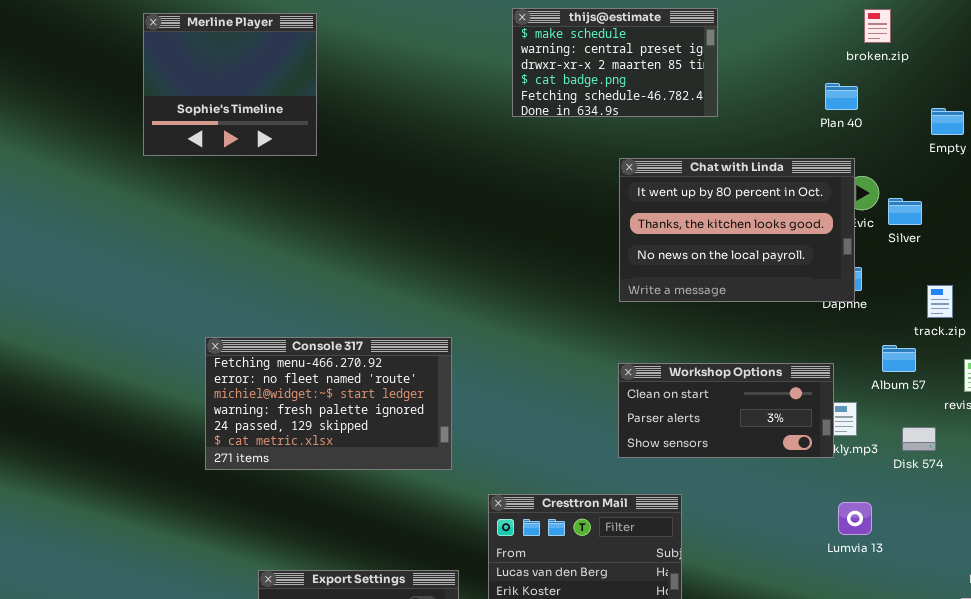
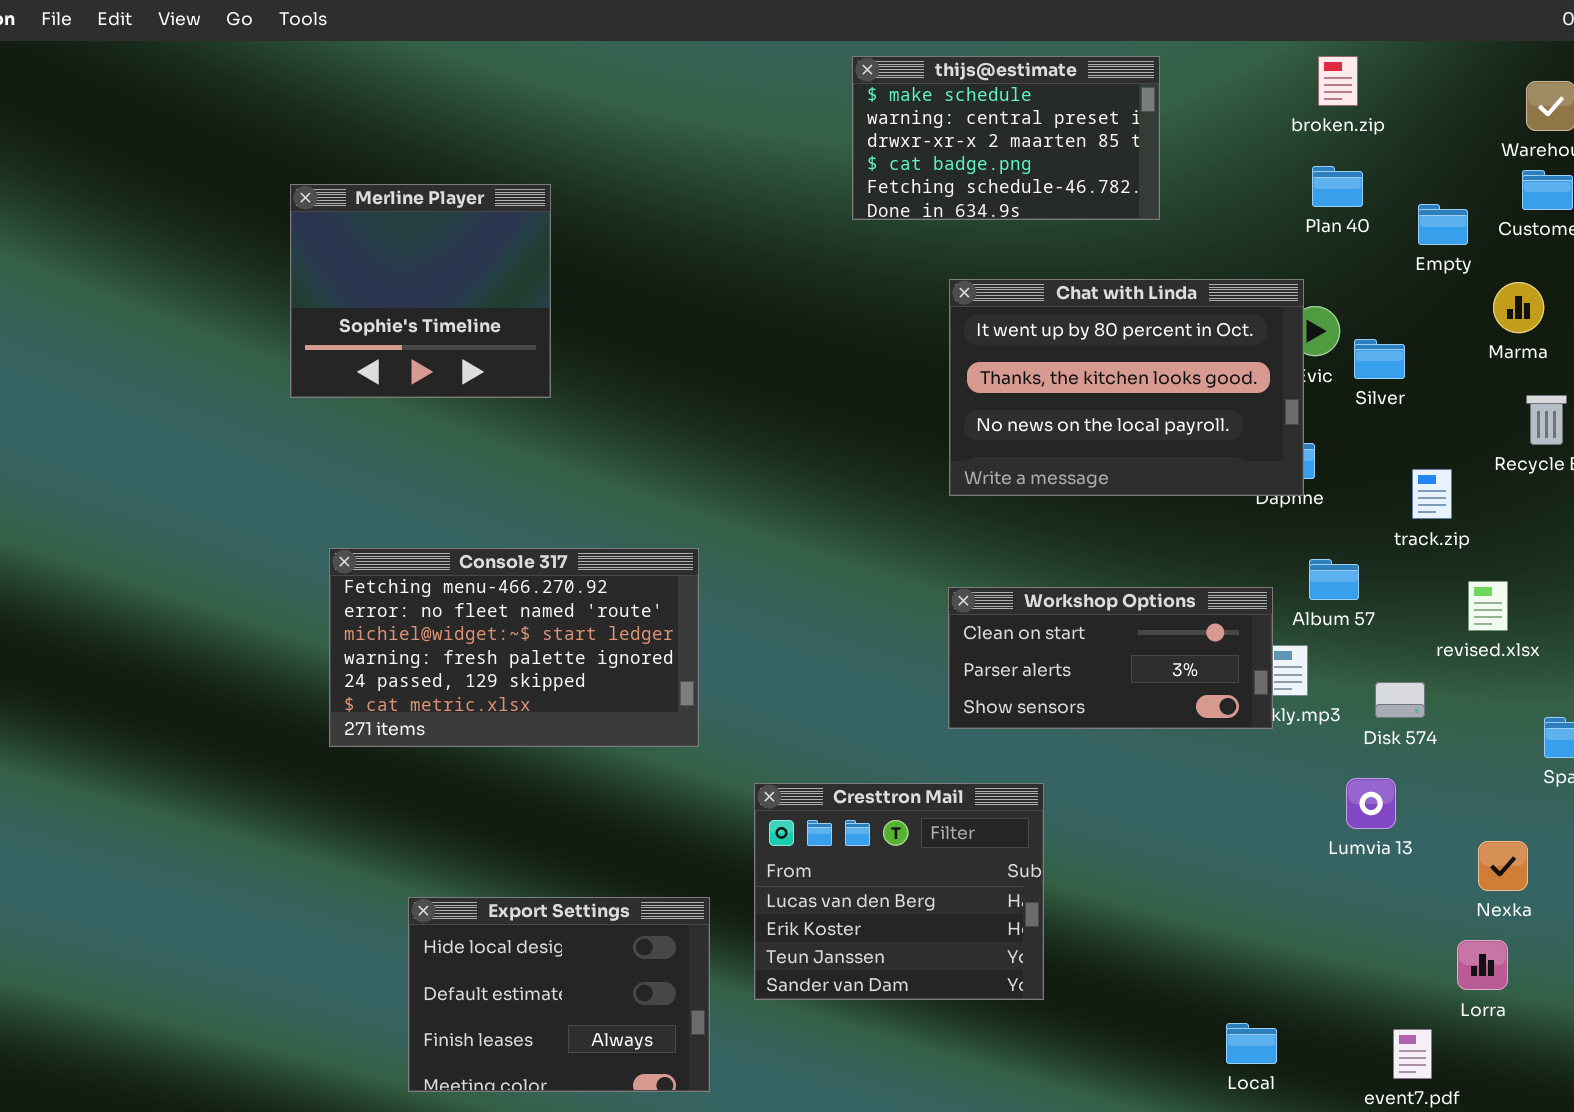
thijs@estimate: [512,8,718,117] -> [852,56,1160,220], moved
Merline Player: [143,13,317,156] -> [290,184,551,398], moved
Plan 40: [825,83,858,110] -> [1312,166,1363,207], moved
Album 57: [882,345,916,372] -> [1309,559,1359,600], moved
Lumvia 13: [838,502,872,535] -> [1346,778,1396,829], moved

